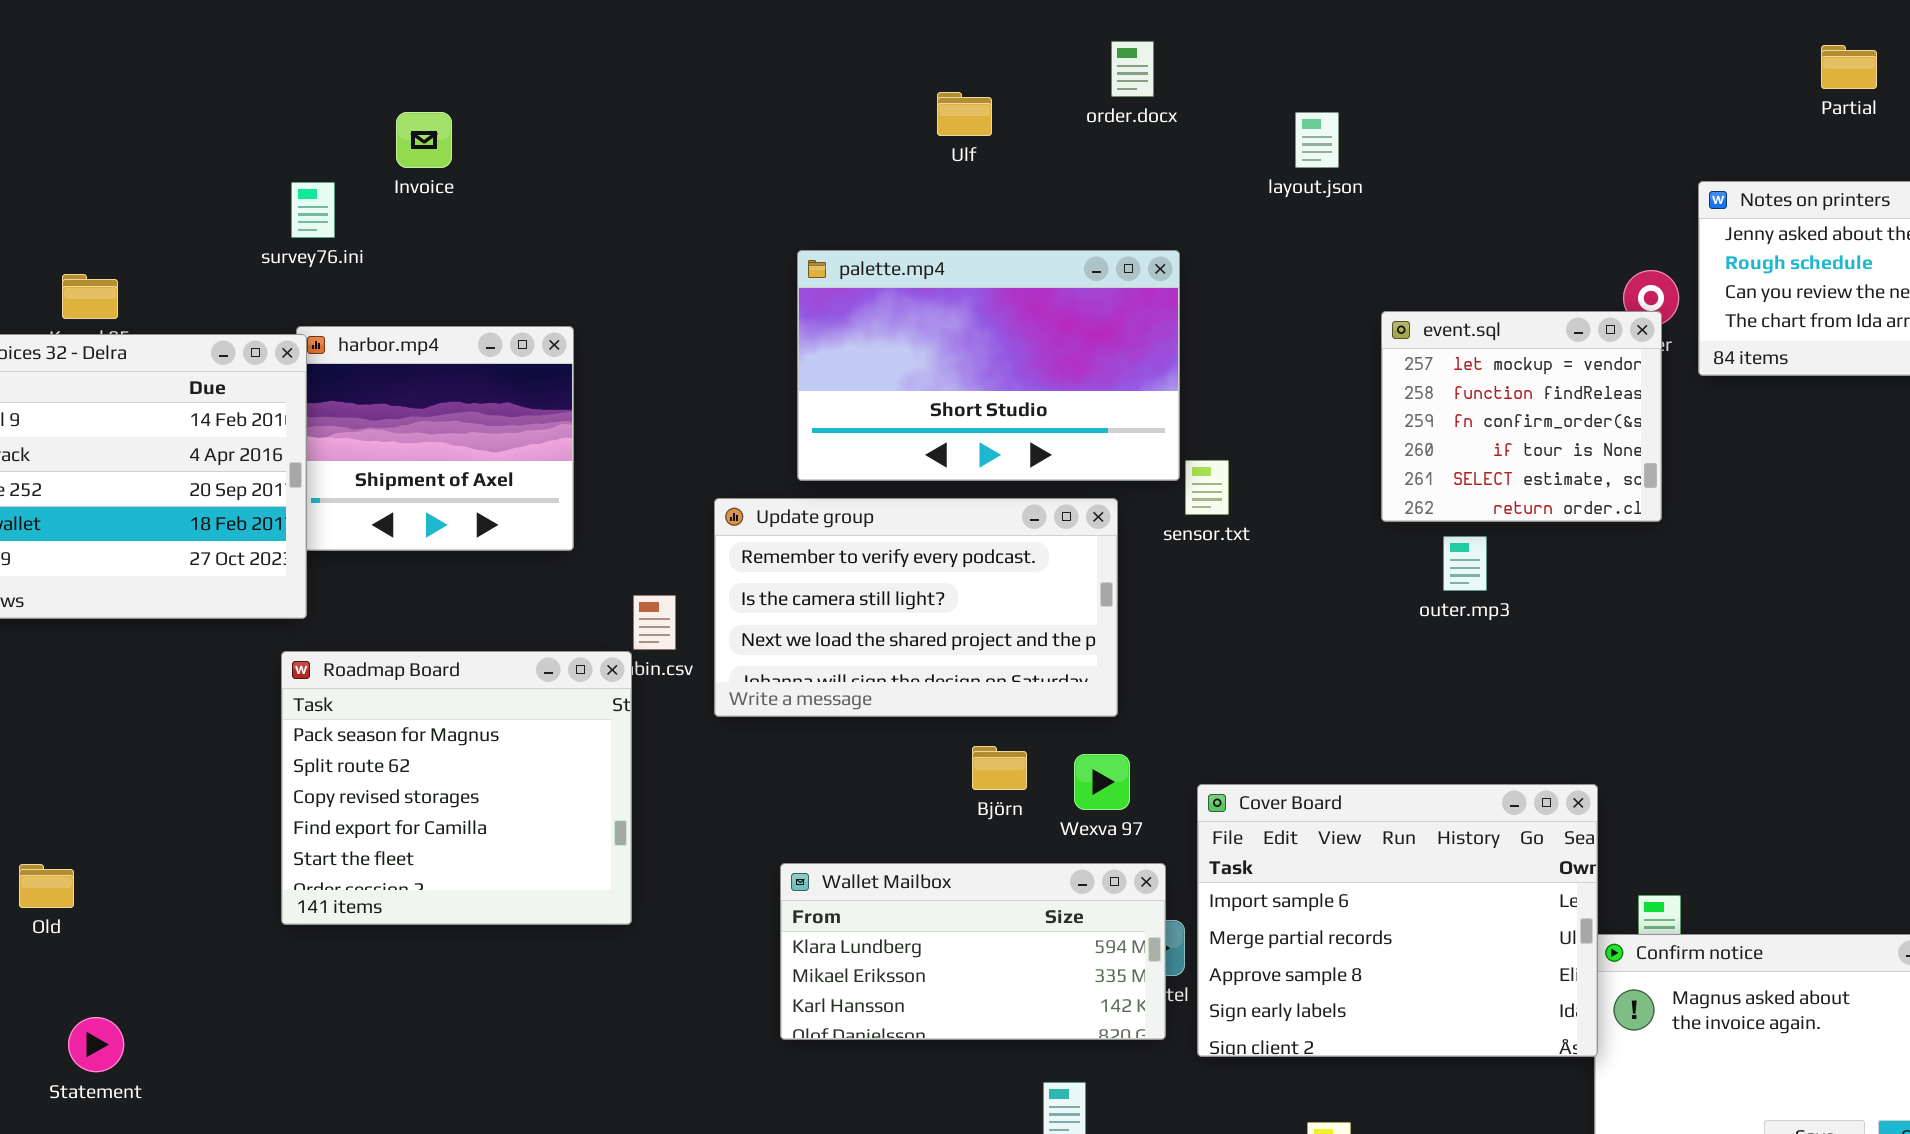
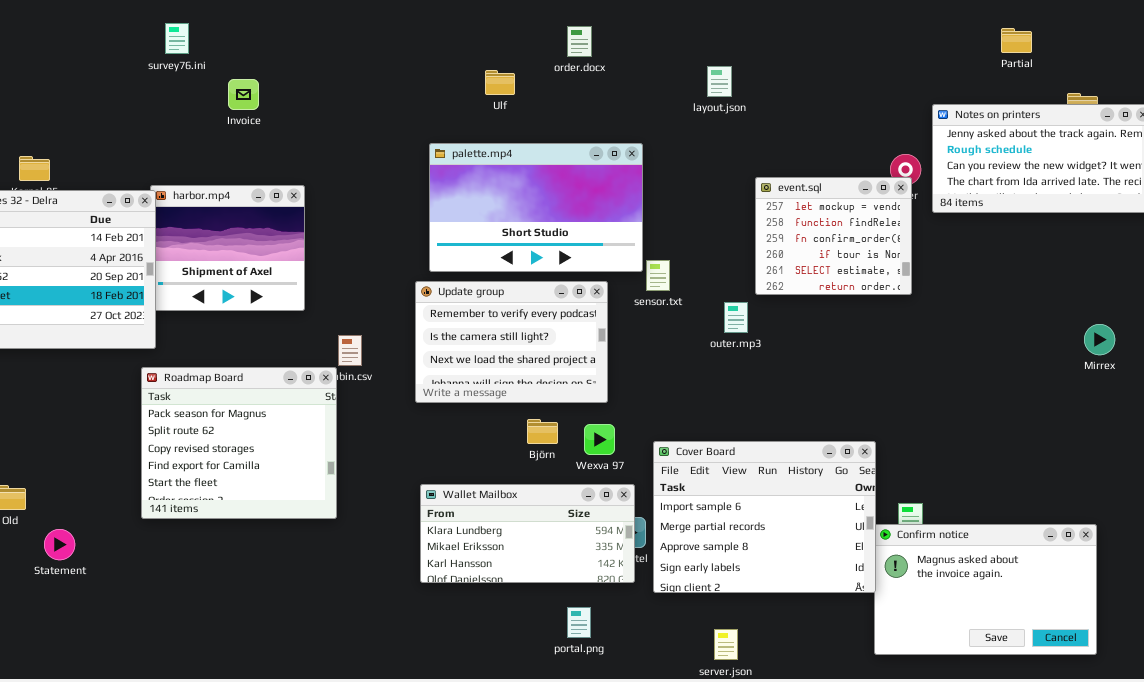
order.docx: [1111,41,1154,97] -> [567,26,592,57], moved
Ulf: [937,92,992,136] -> [485,70,515,95], moved
Invoice: [396,112,452,168] -> [228,79,259,110], moved
survey76.ini: [291,182,335,238] -> [165,23,189,54], moved
Update group: [714,498,1118,717] -> [415,281,608,403], resized
outer.mp3: [1443,536,1487,591] -> [724,302,748,333], moved
Statement: [68,1017,124,1072] -> [44,529,75,560], moved

